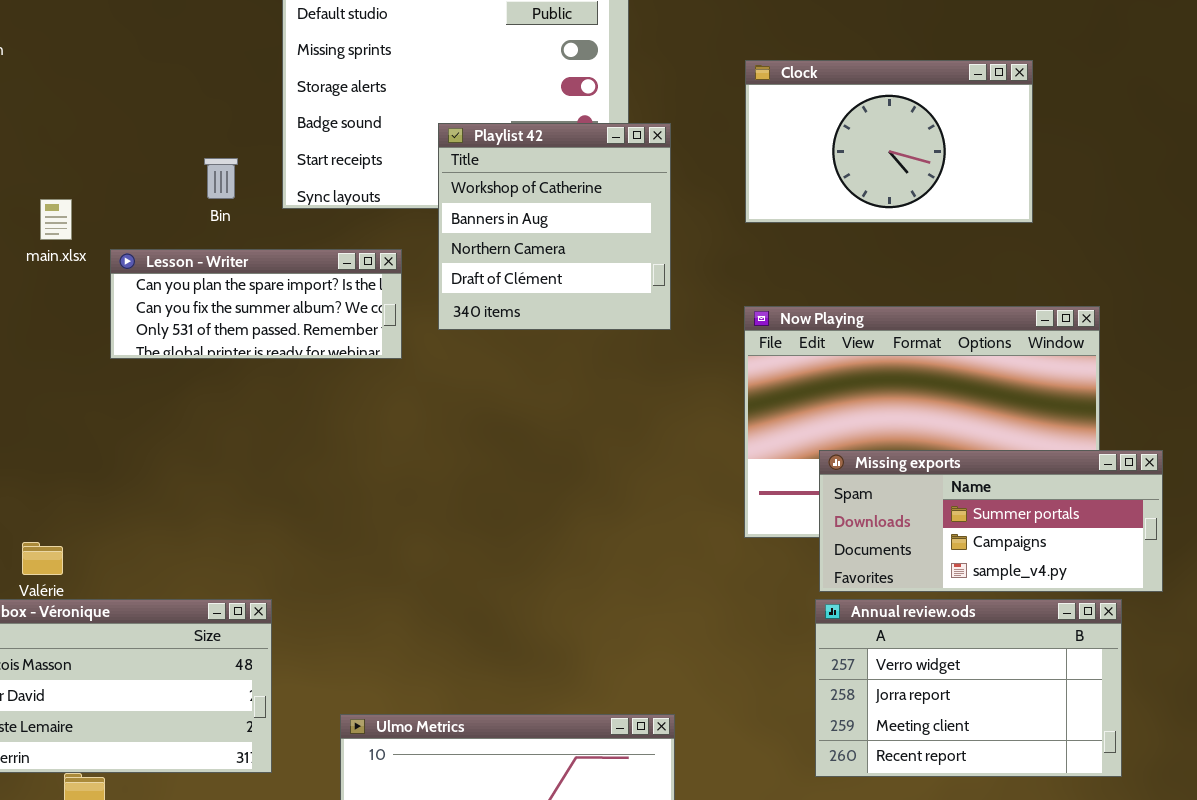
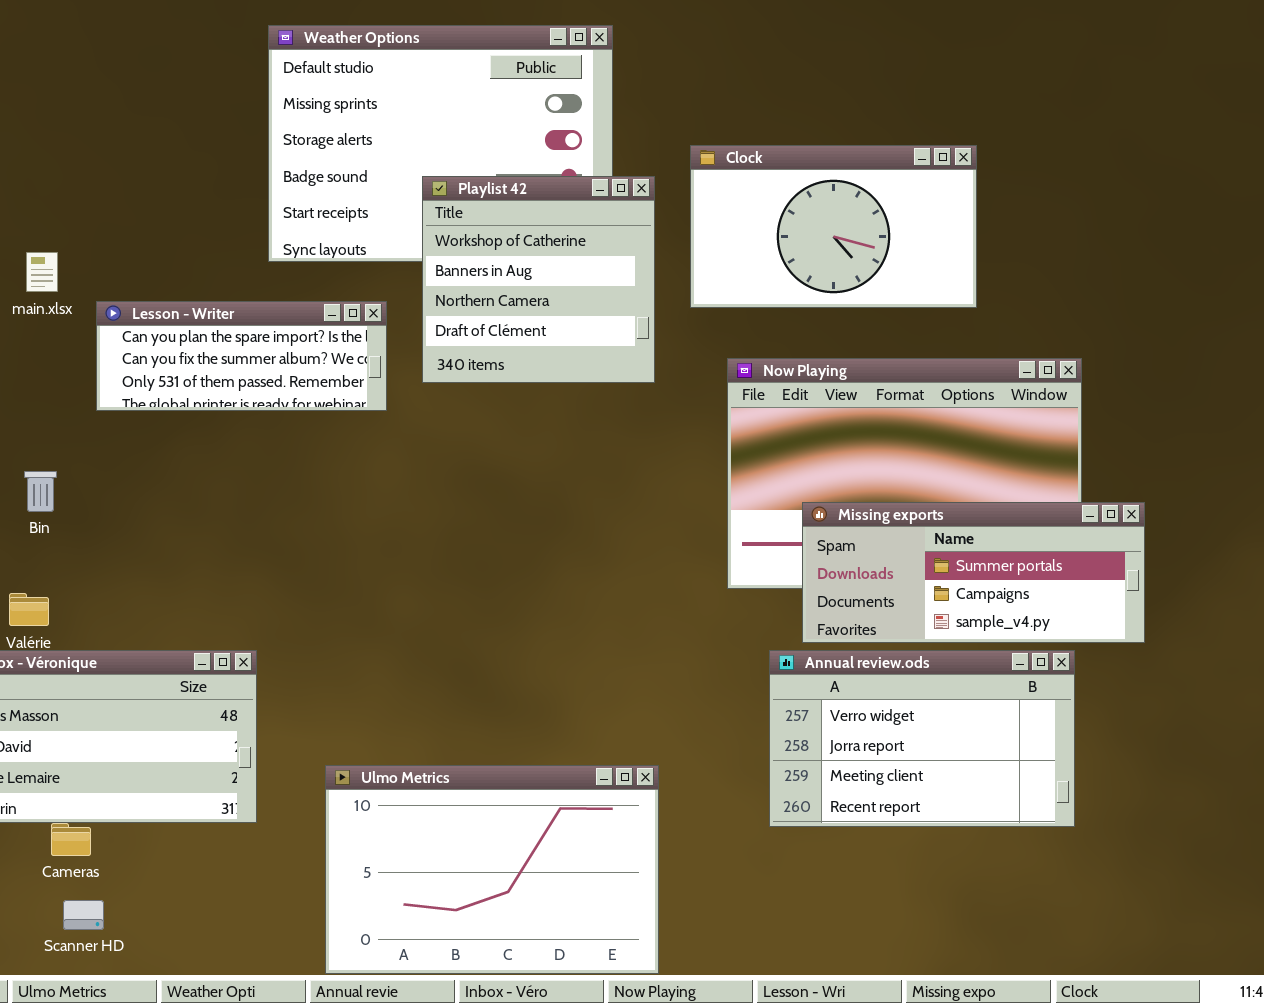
Clock: [745,60,1033,223] -> [690,145,977,308], moved
Bin: [204,158,238,199] -> [24,471,57,512], moved
Annual review.ods: [815,599,1122,777] -> [769,650,1075,827], moved

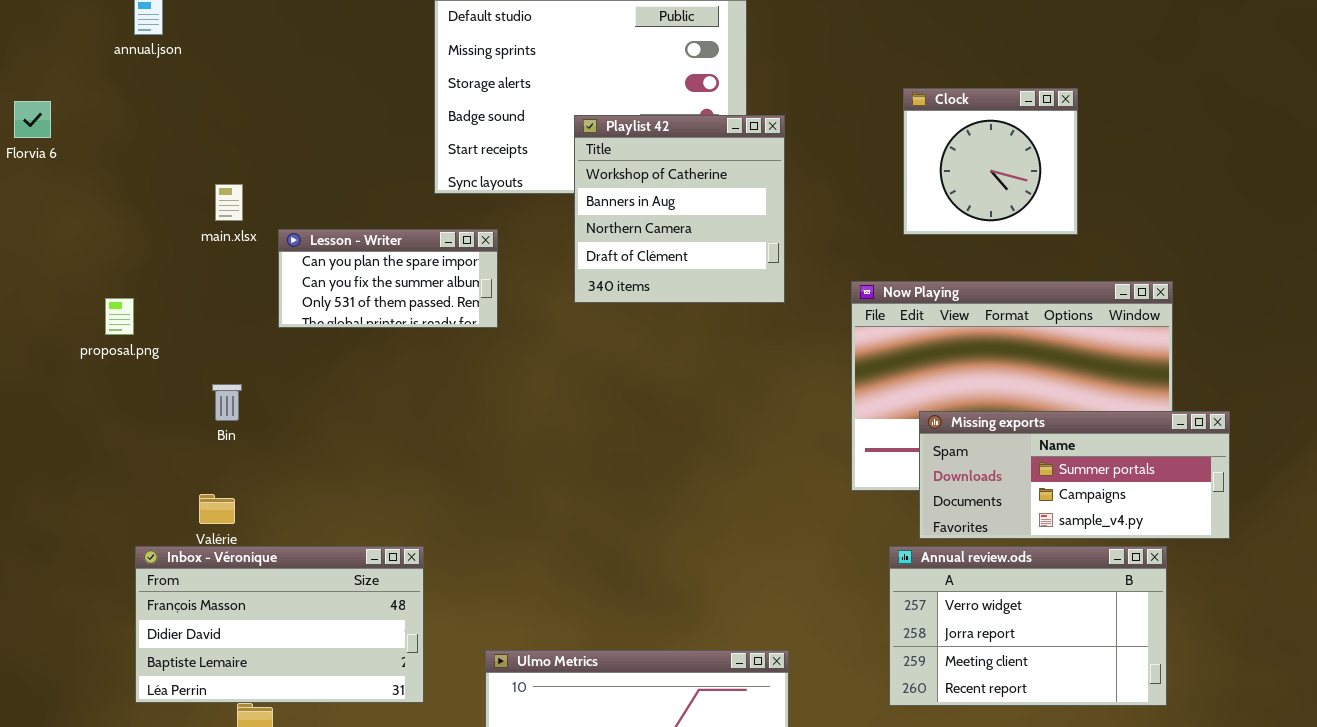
Clock: [690,145,977,308] -> [903,88,1078,235], resized
Lesson - Writer: [96,301,387,411] -> [278,229,498,328], resized

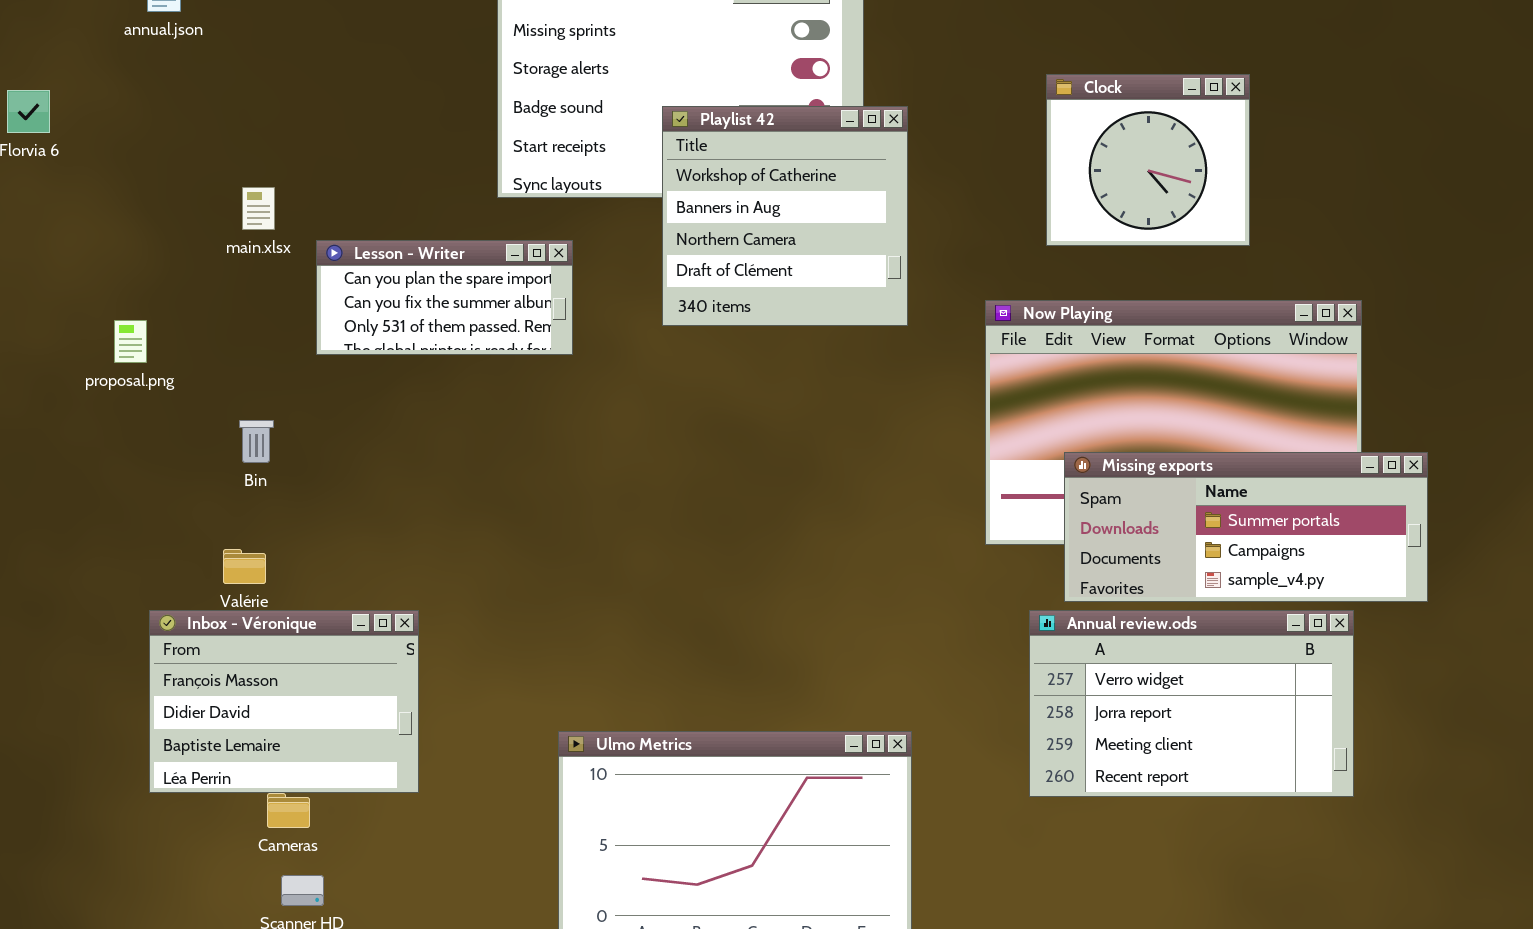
Inbox - Véronique: [135,546,424,703] -> [149,610,419,793], resized

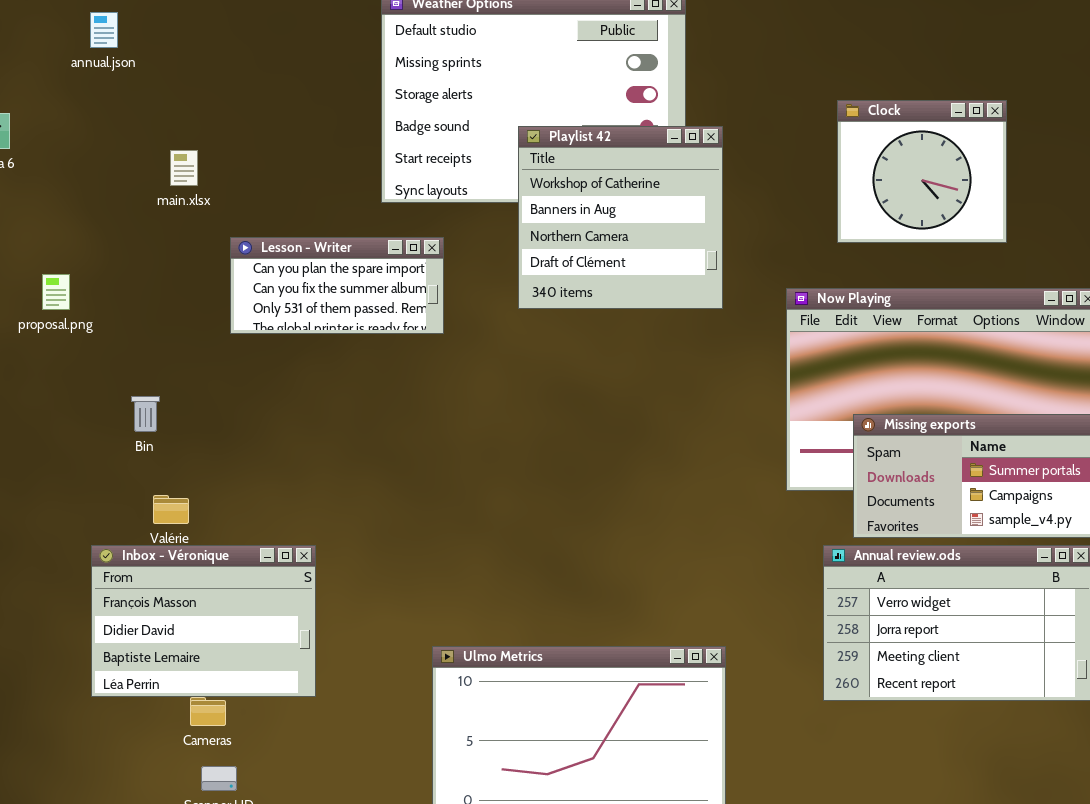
main.xlsx: [242,187,275,230] -> [170,150,198,186], moved
proposal.png: [114,320,147,363] -> [42,274,70,310], moved
Bin: [239,420,274,463] -> [131,396,160,432], moved

